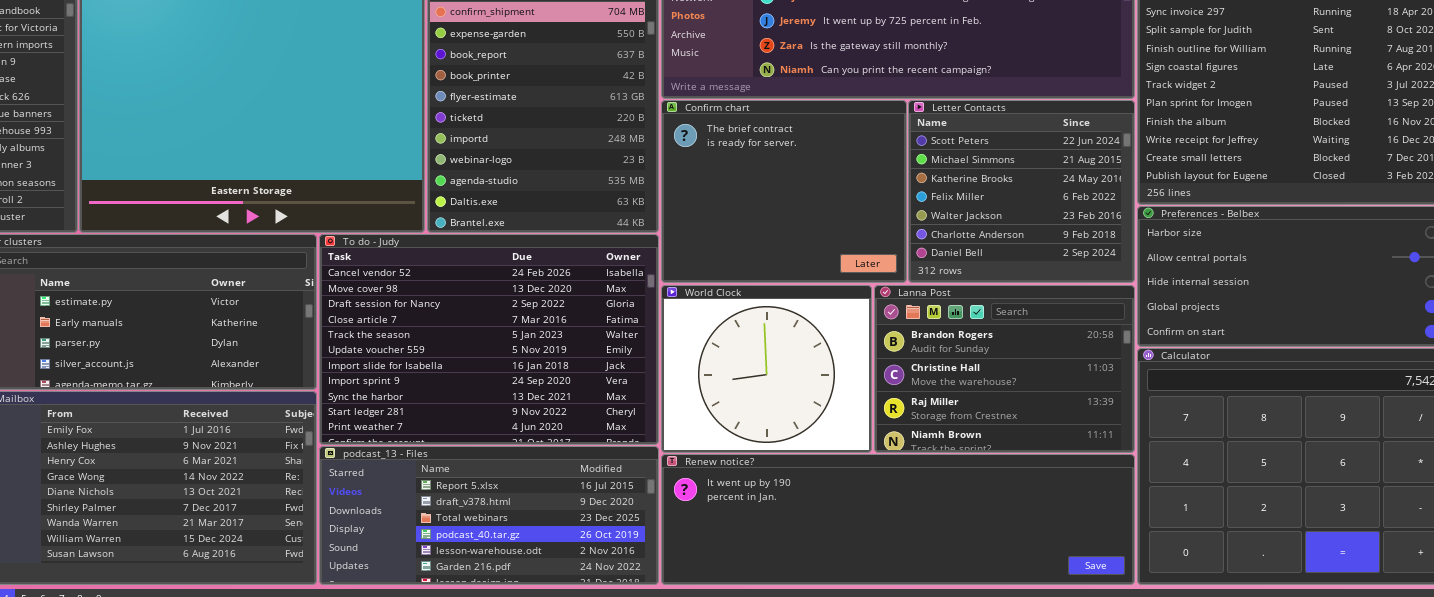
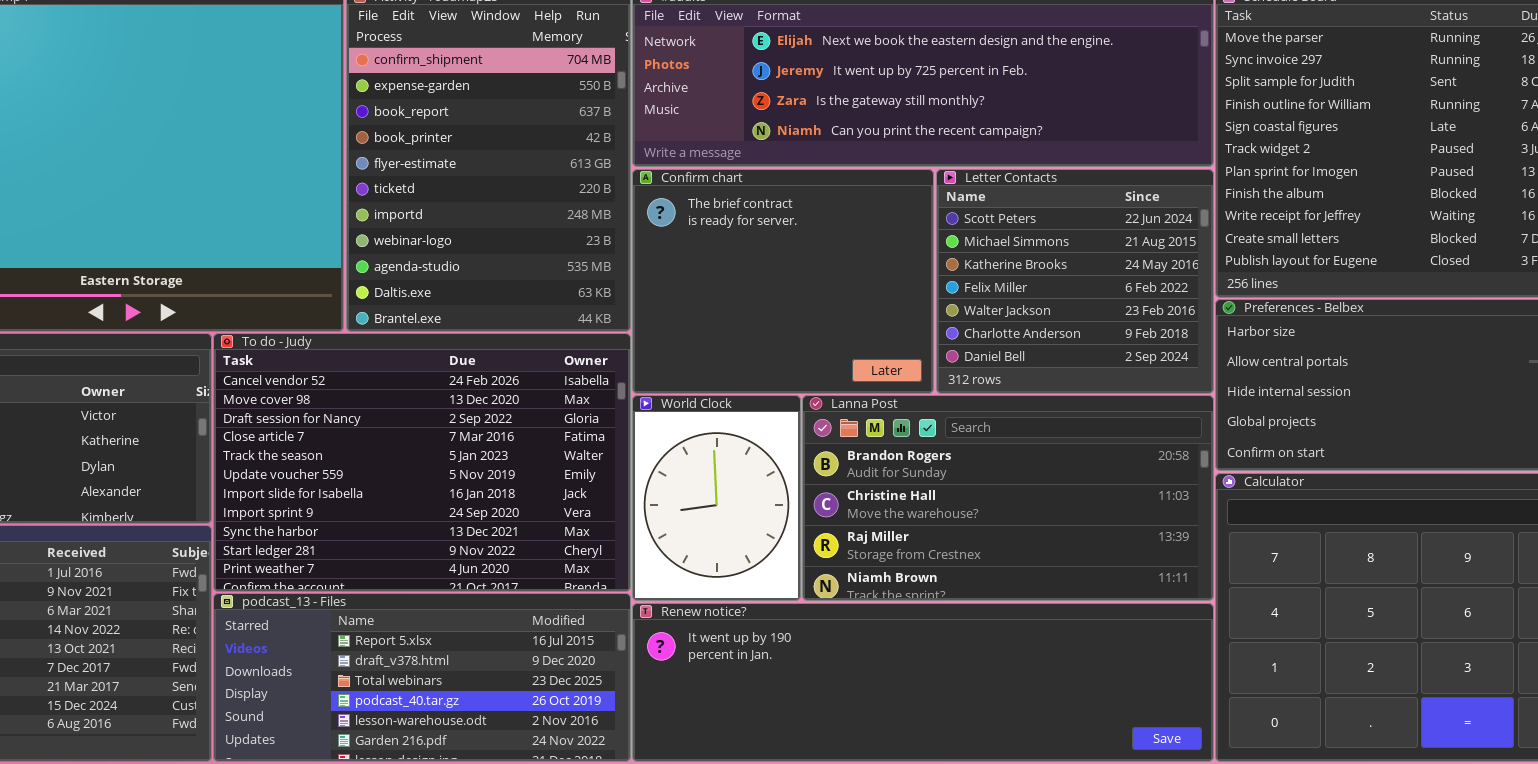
World Clock: [661,285,872,453] -> [632,395,801,601], resized
Lanna Post: [874,285,1135,453] -> [802,395,1214,601], resized

